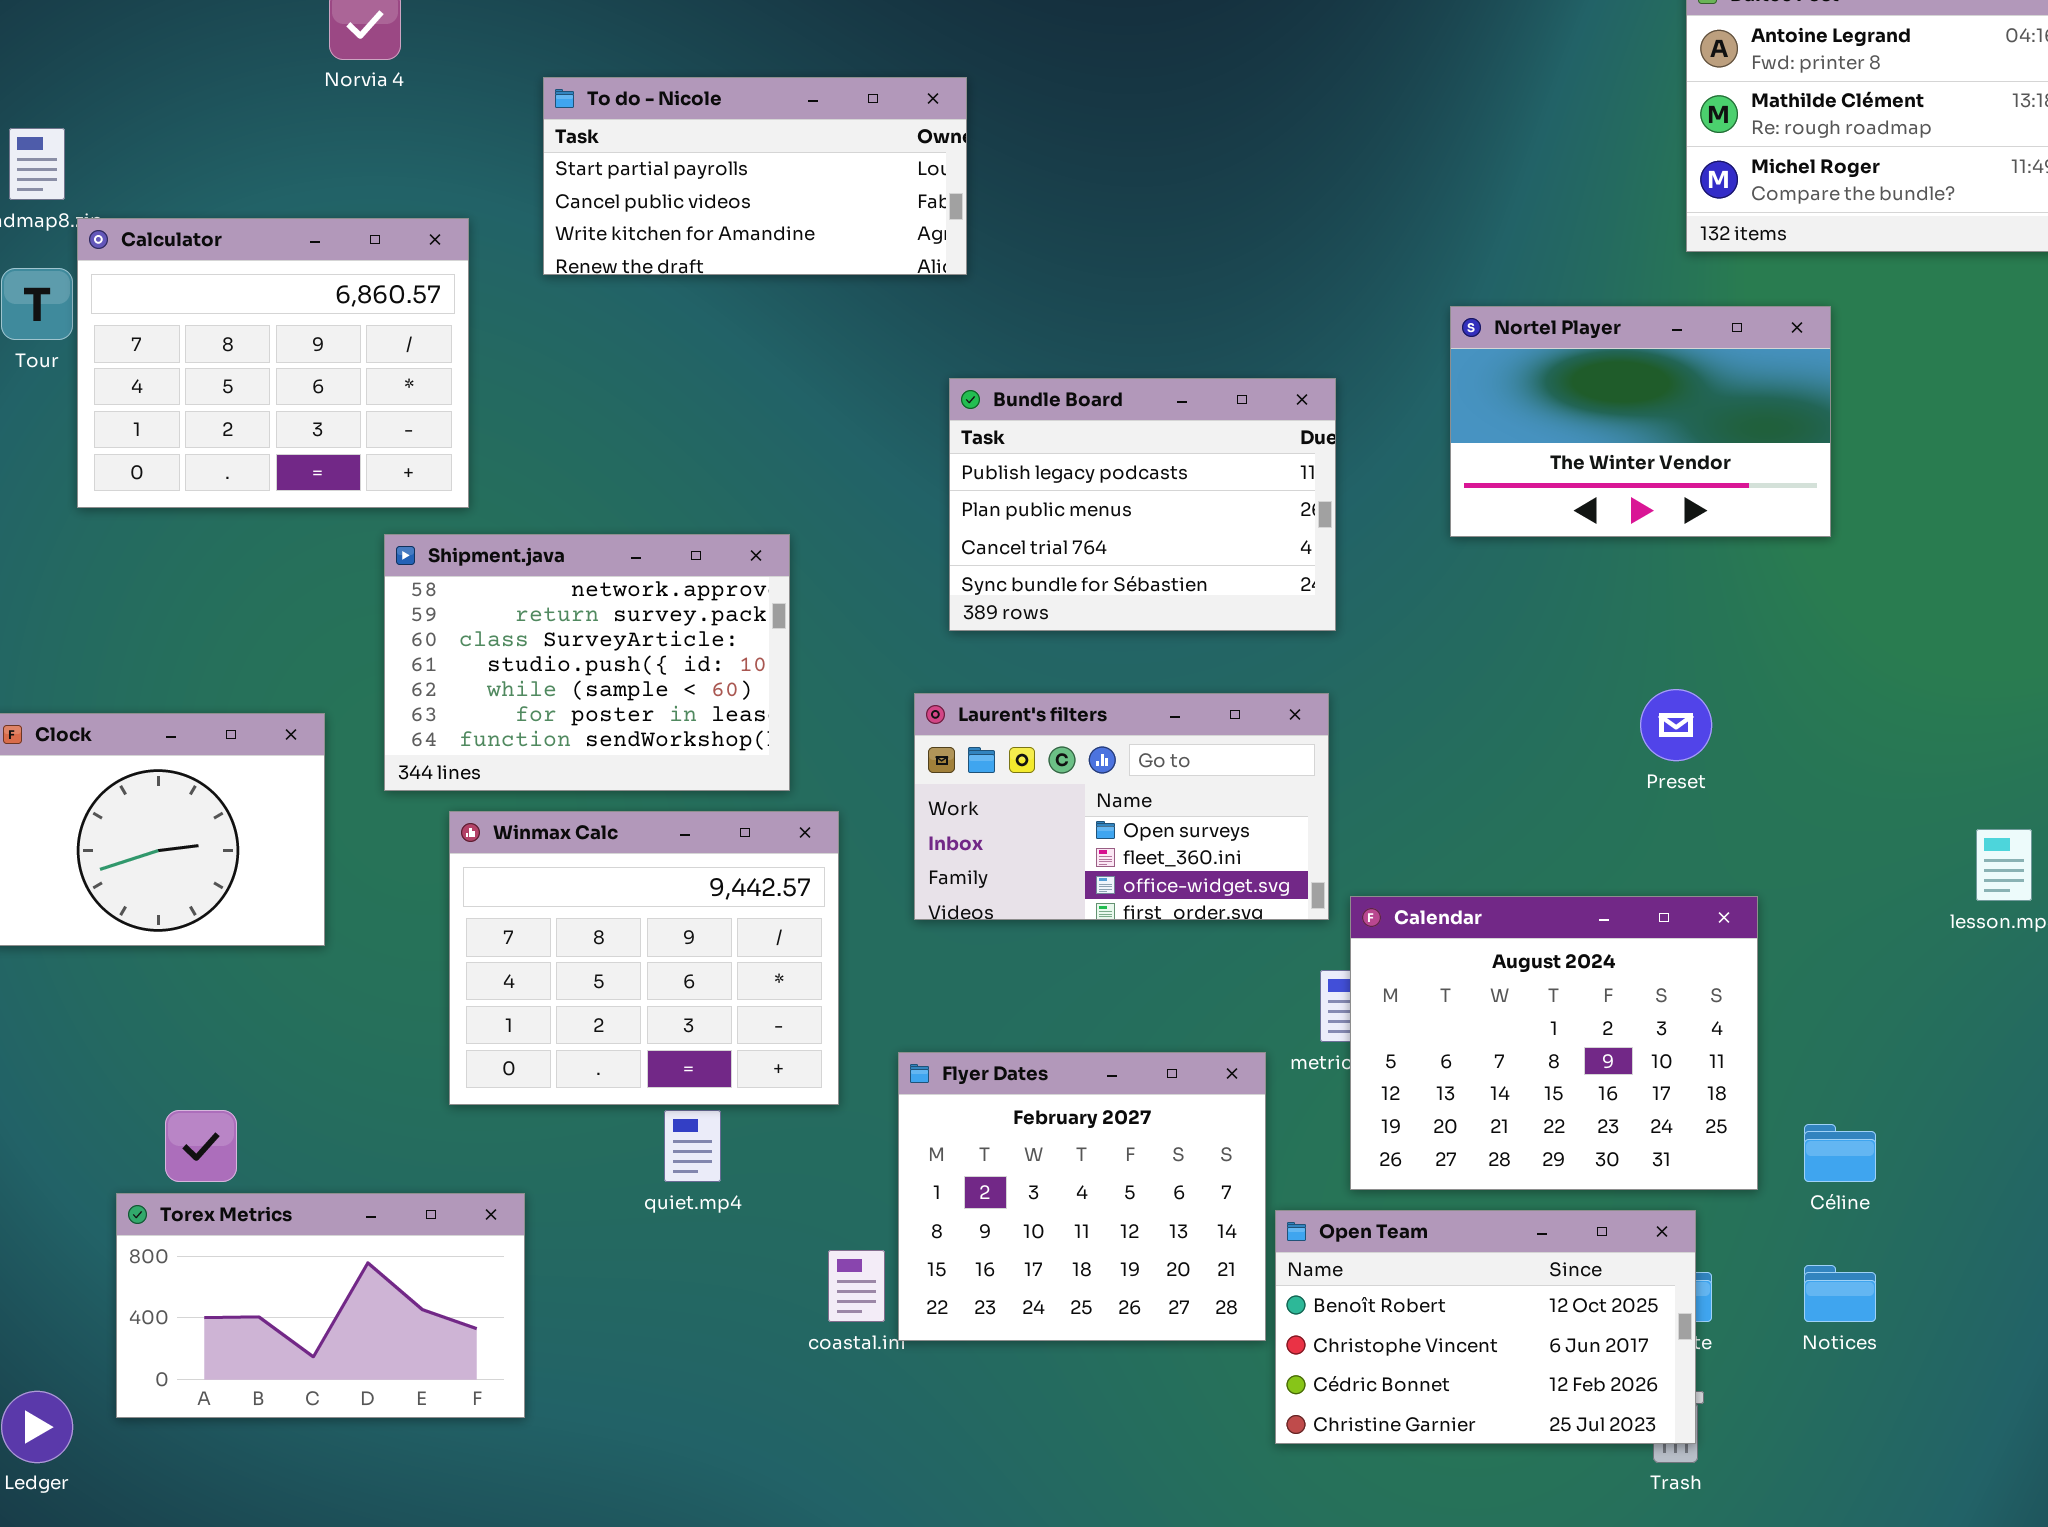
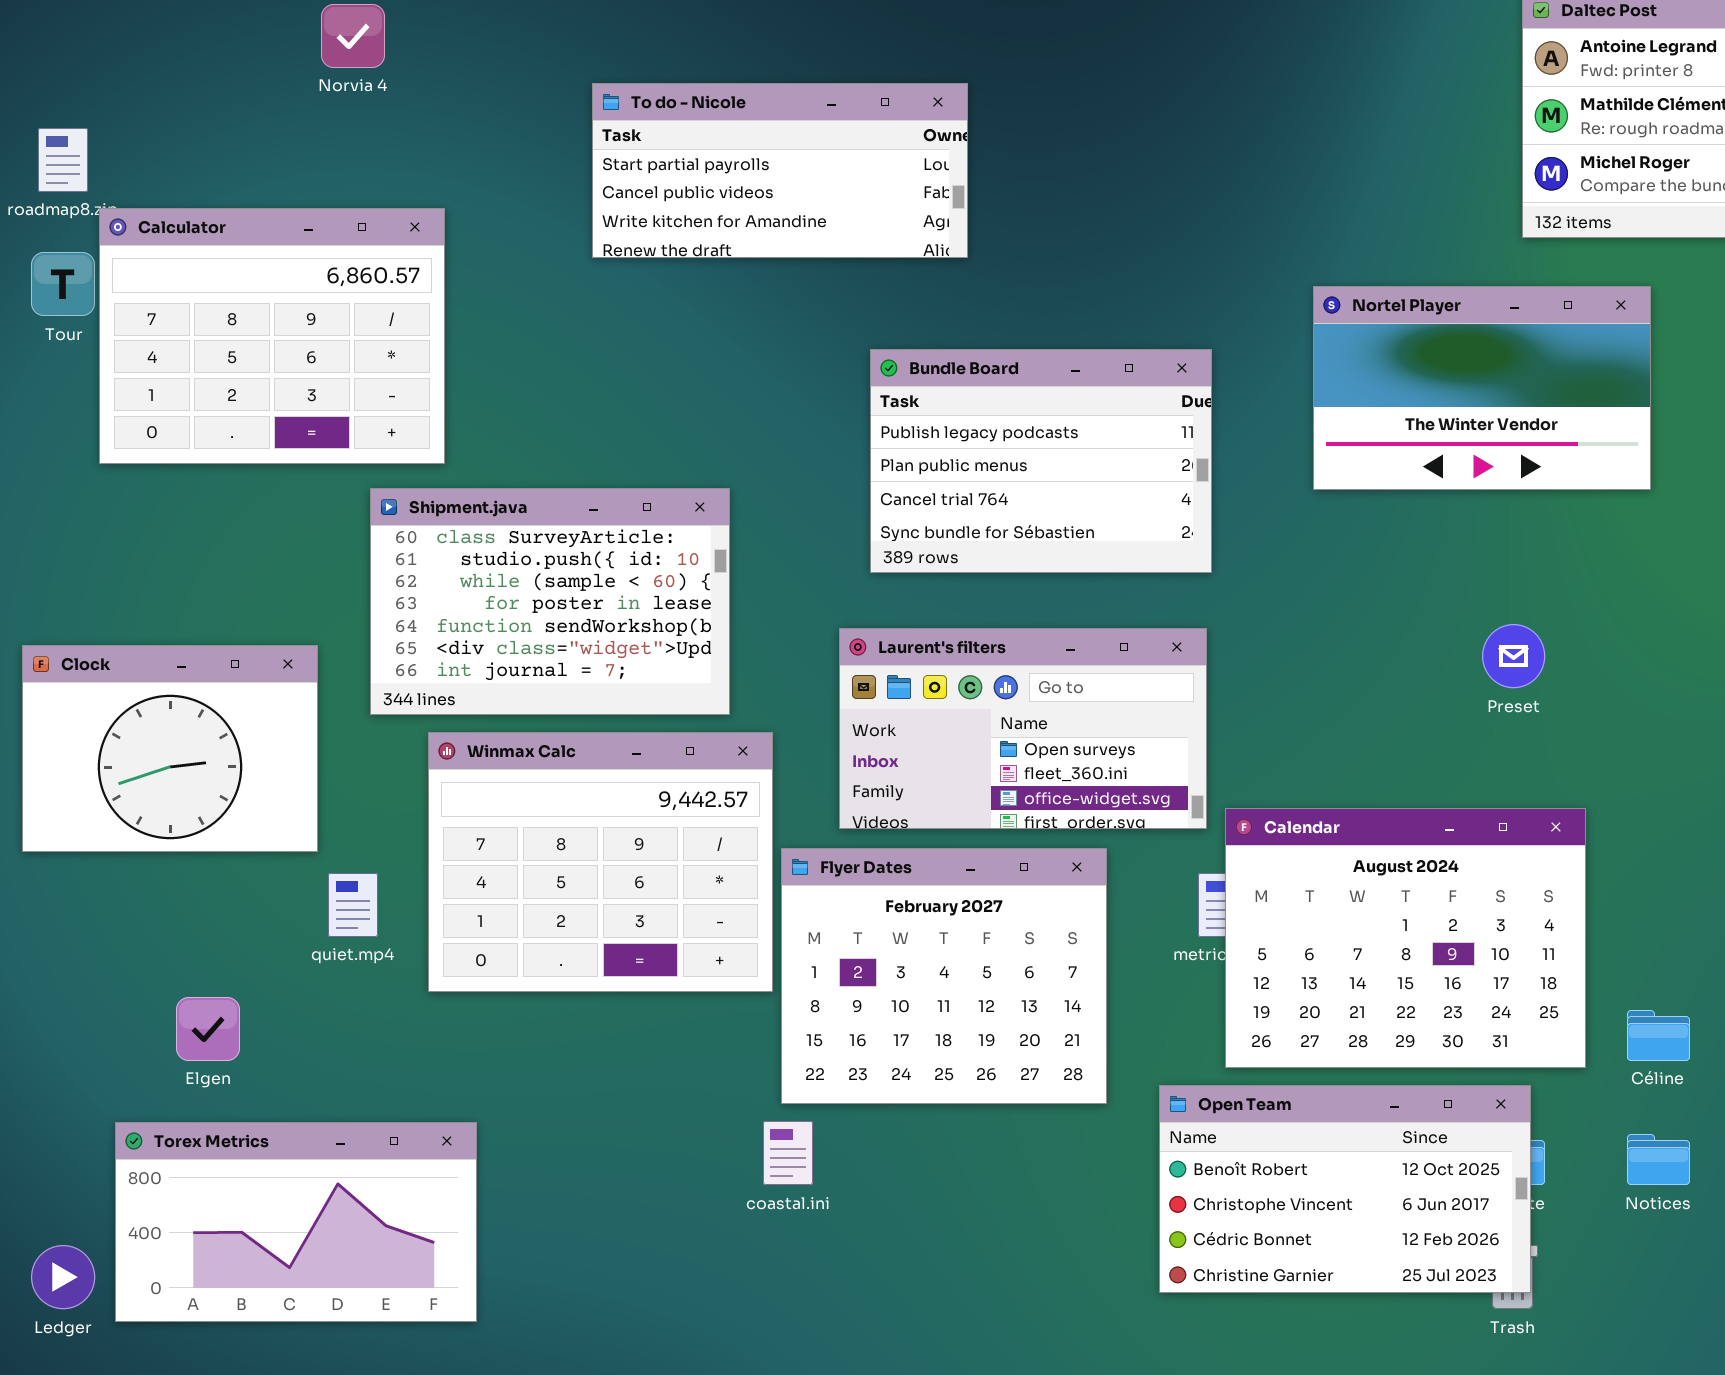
To do - Nicole: [543,77,967,275] -> [592,83,968,258], moved
Shipment.java: [384,534,790,791] -> [370,488,730,715], scrolled down 2 rows
Flyer Dates: [898,1052,1266,1341] -> [781,848,1107,1104], moved
quiet.mp4: [664,1110,721,1182] -> [328,873,378,937], moved
Torex Metrics: [116,1193,525,1418] -> [115,1122,477,1322], moved

